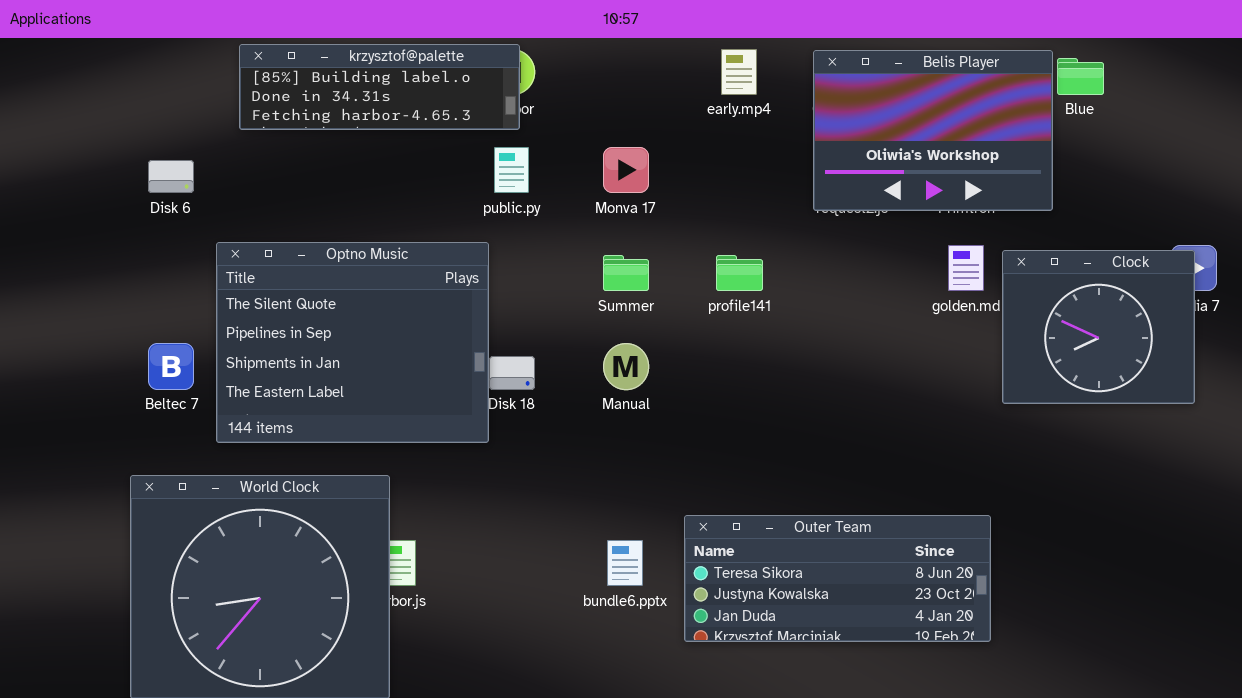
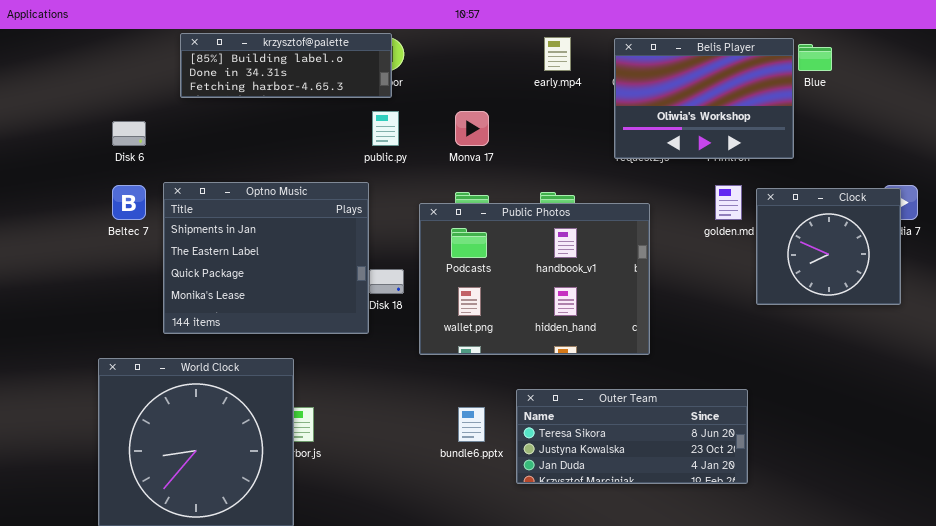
Optno Music: [216,242,489,443] -> [163,182,369,334], scrolled down 2 rows
Public Photos: none -> [419,203,650,355], opened
Beltec 7: [148,343,194,390] -> [112,185,146,220], moved

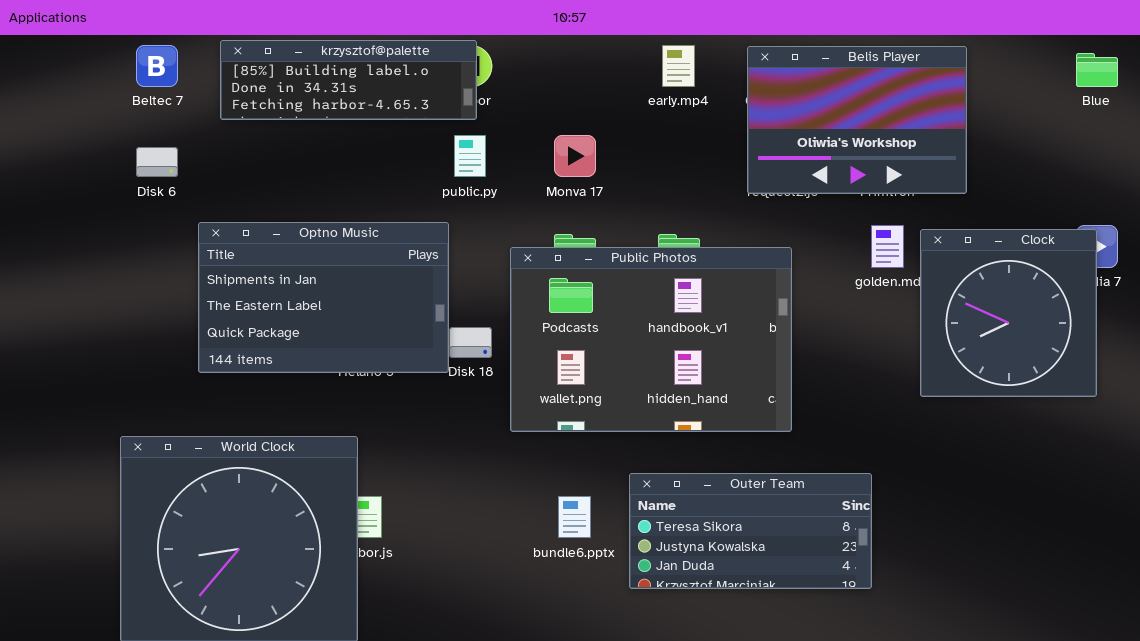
Blue: [798,44,832,71] -> [1076,53,1118,87], moved
Optno Music: [163,182,369,334] -> [198,222,449,373], resized
Beltec 7: [112,185,146,220] -> [136,45,178,87], moved
Clock: [756,188,901,305] -> [920,229,1097,397], resized
Outer Team: [516,389,748,484] -> [629,473,872,589], resized

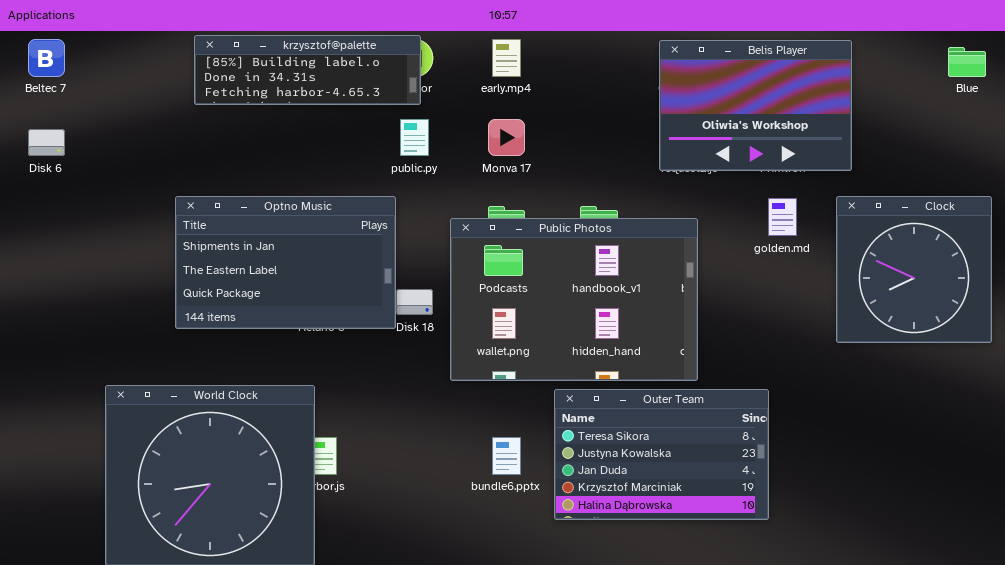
Beltec 7: [136,45,178,87] -> [28,39,65,77], moved
early.mp4: [662,45,695,87] -> [492,39,521,77], moved
Disk 6: [136,147,178,177] -> [28,129,65,156], moved
Clock: [920,229,1097,397] -> [836,196,992,343], moved
Outer Team: [629,473,872,589] -> [554,389,769,520], resized

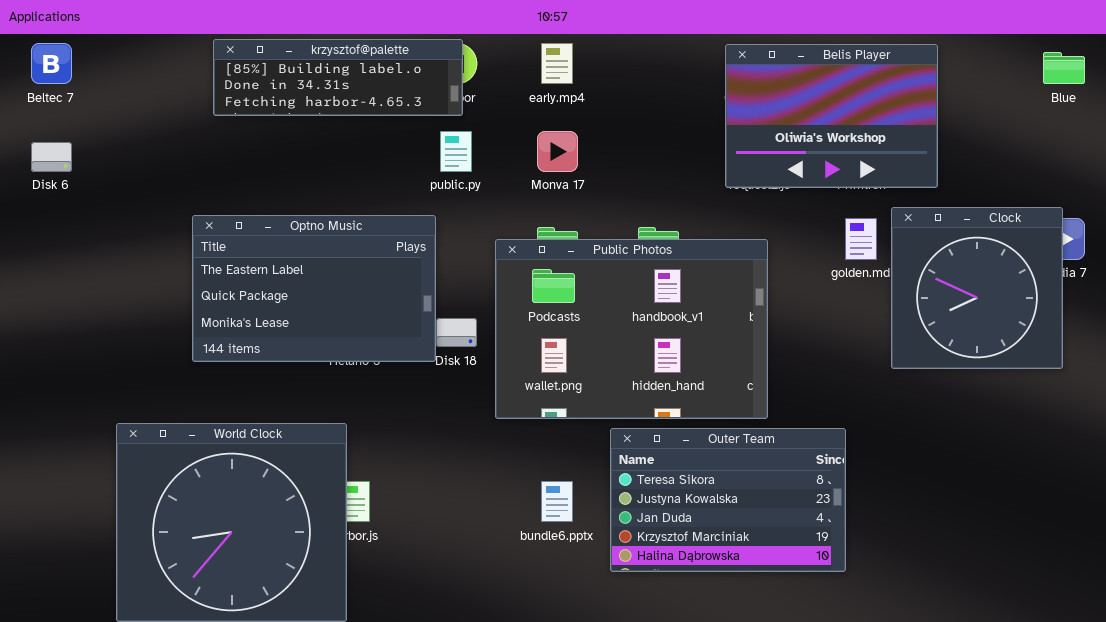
Optno Music: [175,196,396,329] -> [192,215,436,362], scrolled down 1 row
Clock: [836,196,992,343] -> [891,207,1063,369], moved

